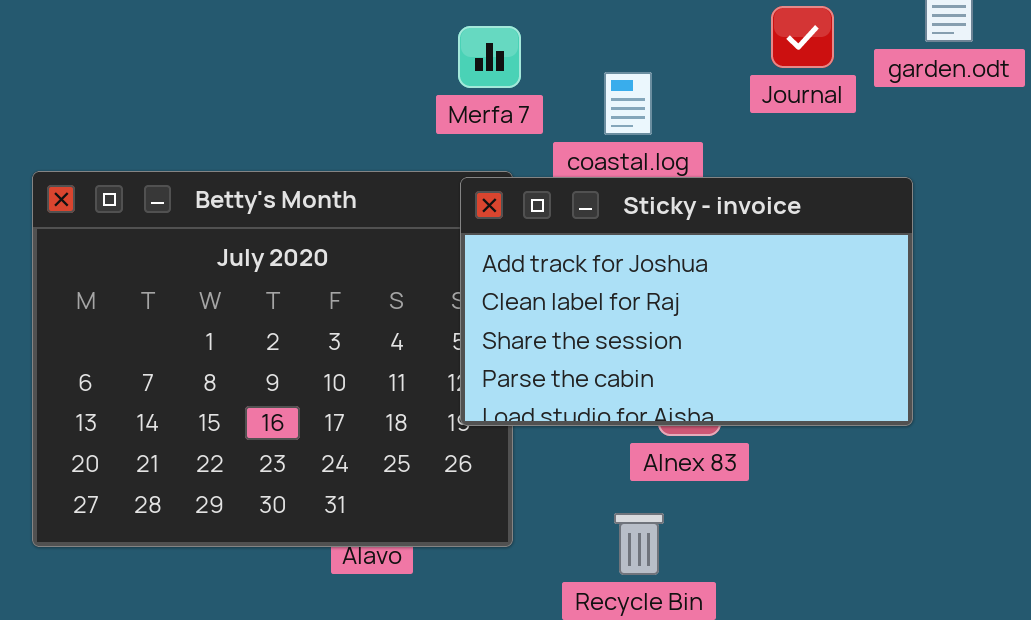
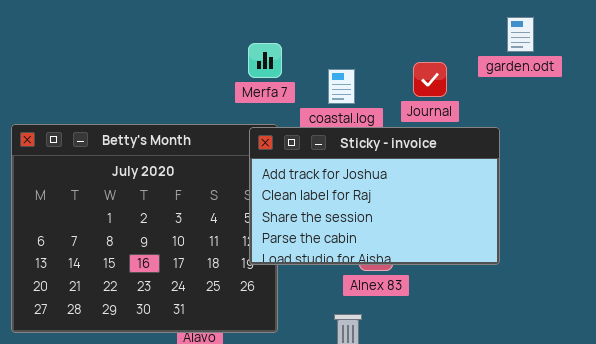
Journal: [771,6,834,68] -> [413,62,447,97], moved

